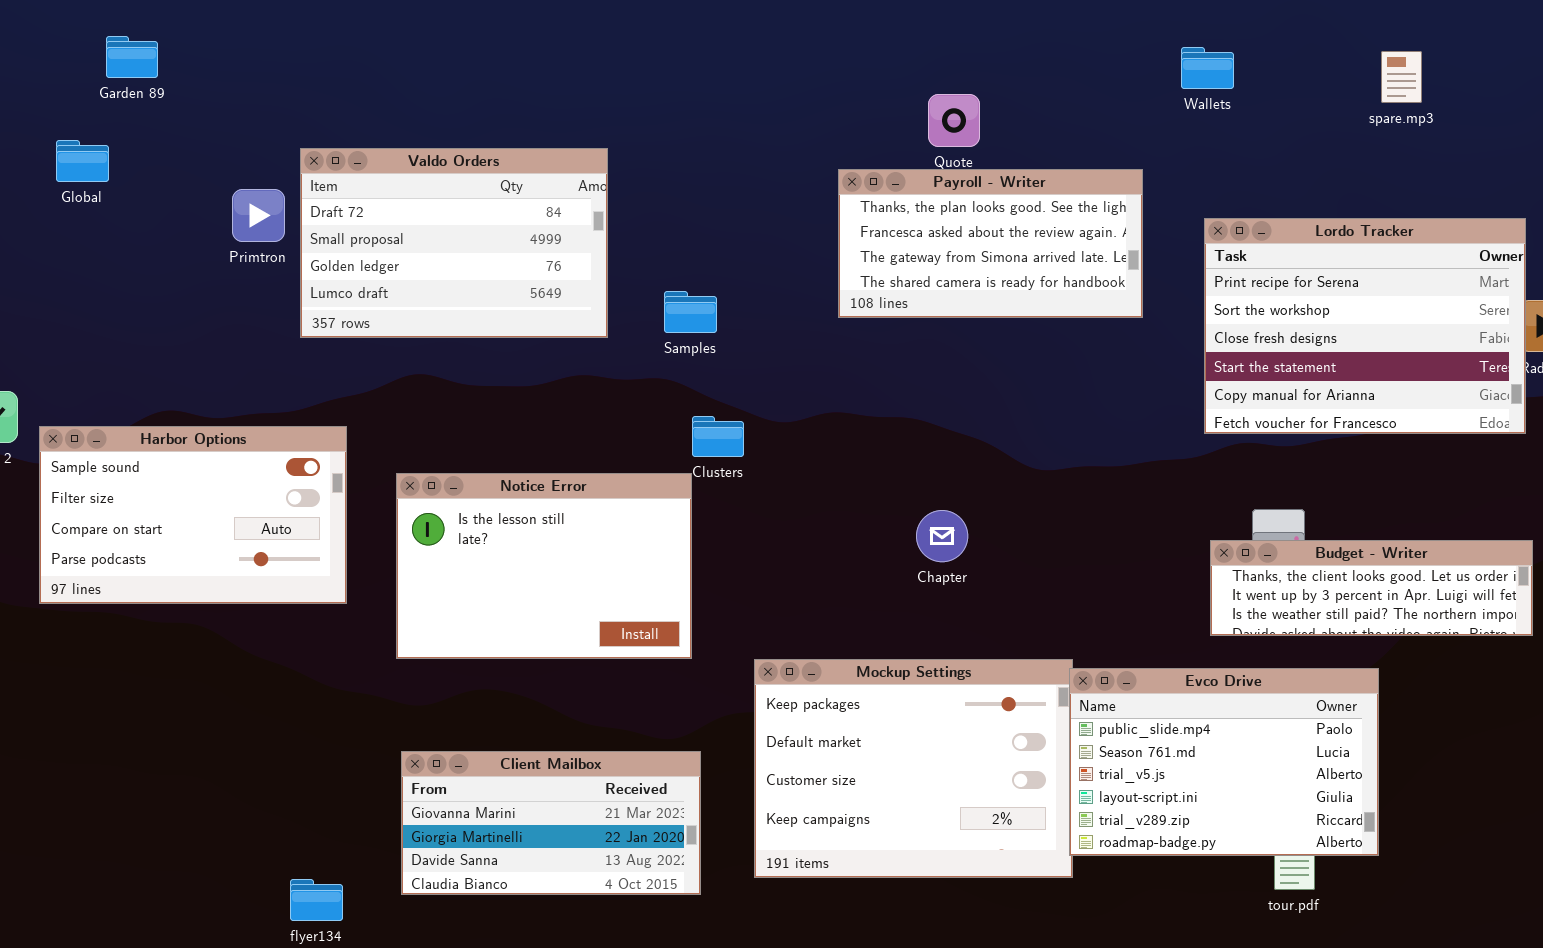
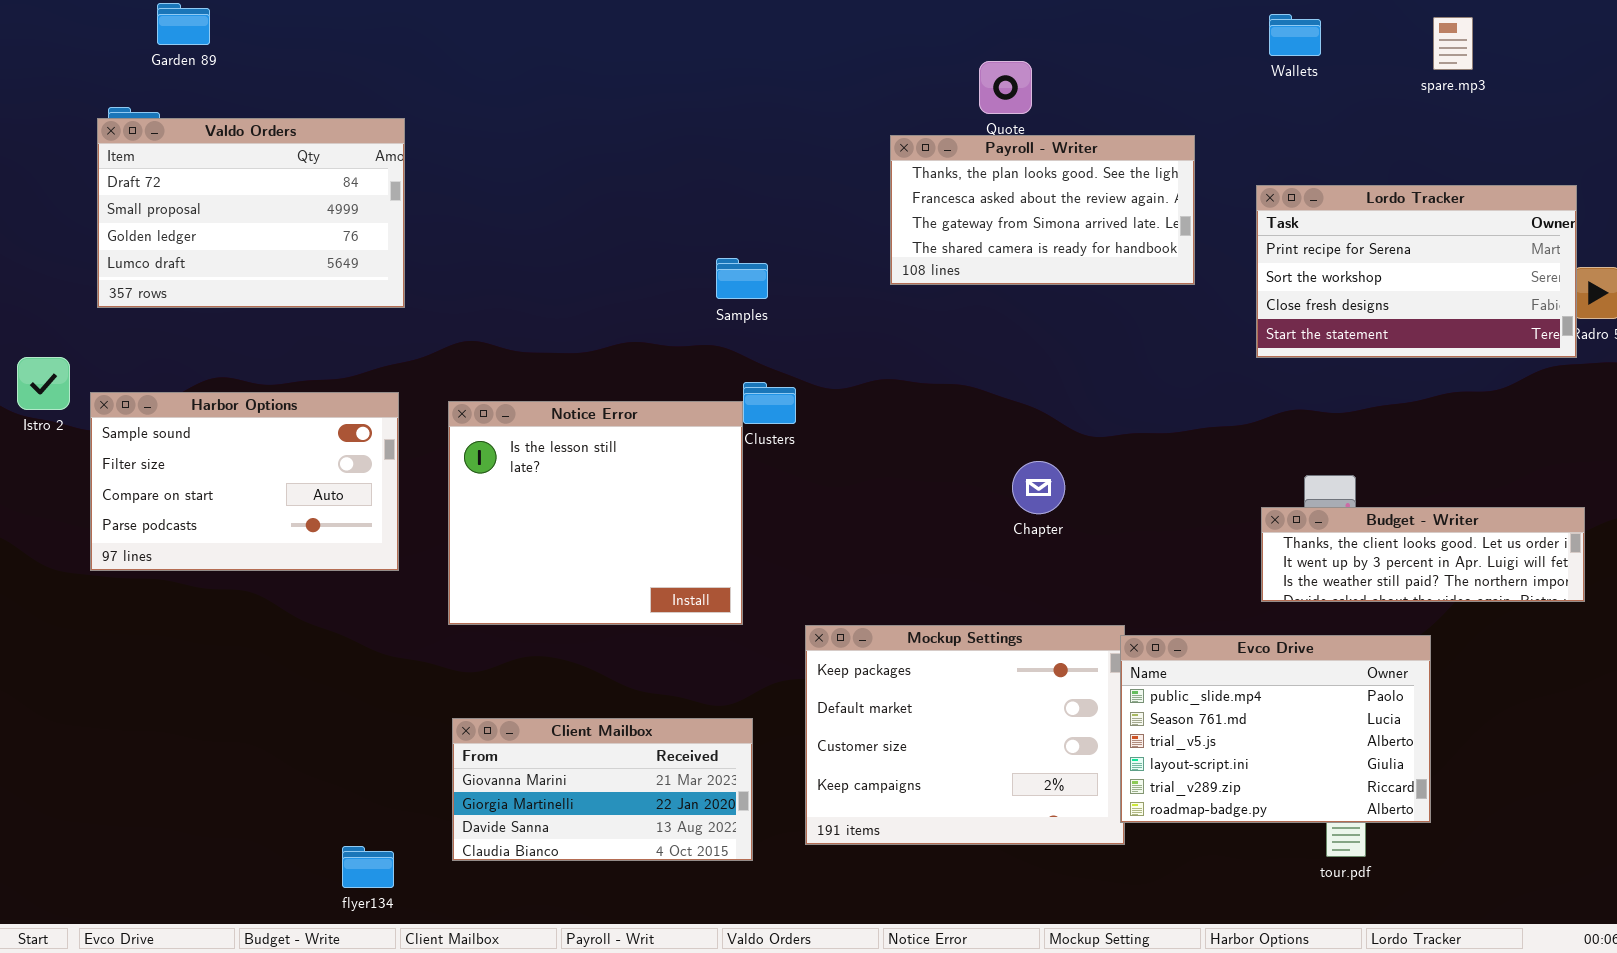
Wallets: [1181,47,1234,89] -> [1269,14,1321,56], moved
Valdo Orders: [300,148,608,338] -> [97,118,405,308], moved
Lordo Tracker: [1204,218,1526,434] -> [1256,185,1577,358], resized
Notice Error: [396,473,692,659] -> [448,401,743,625], resized
Chapter: [916,510,968,562] -> [1012,461,1065,514], moved

